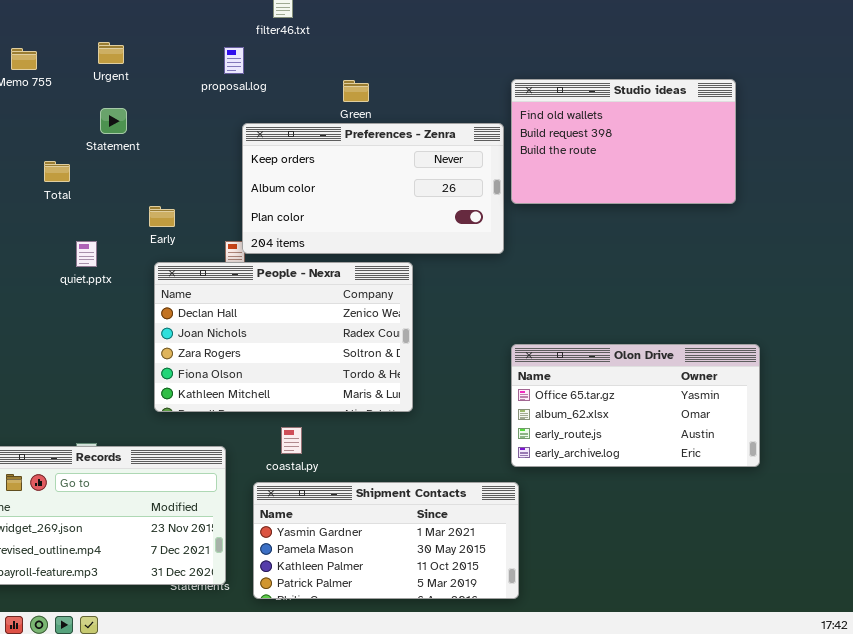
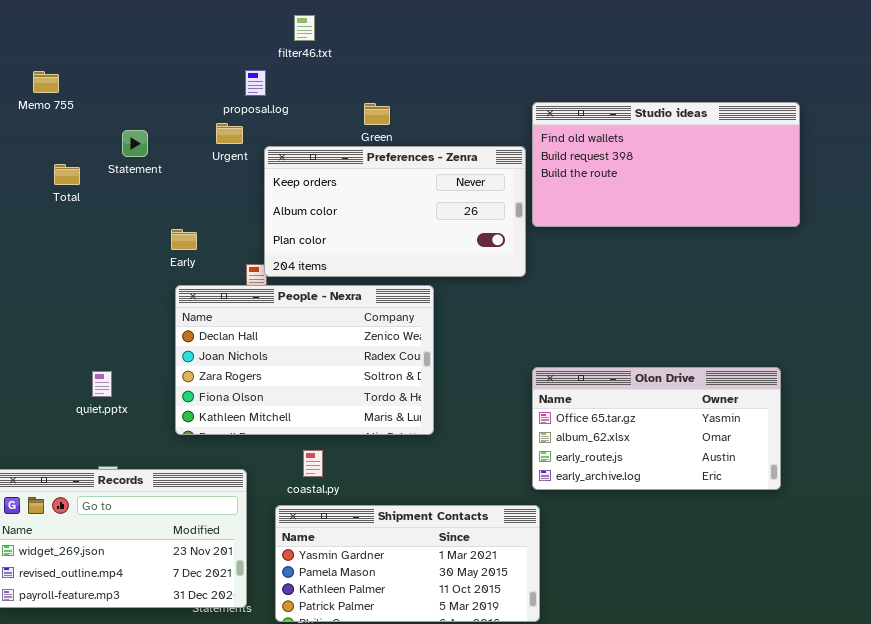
Urgent: [98,42,124,64] -> [216,123,243,144], moved
Studio ideas: [511,79,736,204] -> [532,102,800,227], resized
Total: [44,161,70,182] -> [54,164,80,185], moved
quiet.pptx: [76,241,97,267] -> [92,371,112,397], moved

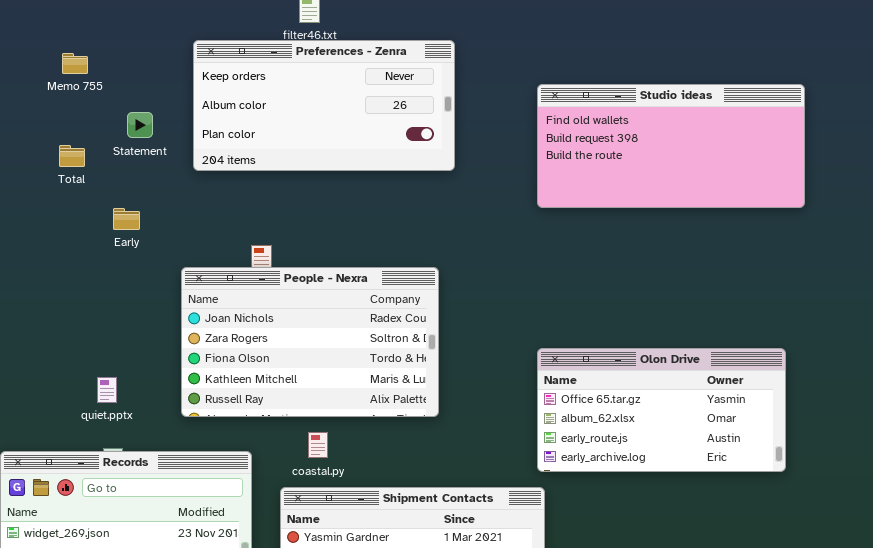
Memo 755: [33,71,59,93] -> [62,53,88,74], moved
Preferences - Zenra: [264,146,526,277] -> [193,40,455,171], moved
Early: [171,229,197,250] -> [113,208,140,230], moved
People - Nexra: [175,285,434,435] -> [181,267,439,417], scrolled down 1 row
quiet.pptx: [92,371,112,397] -> [97,377,117,403], moved

